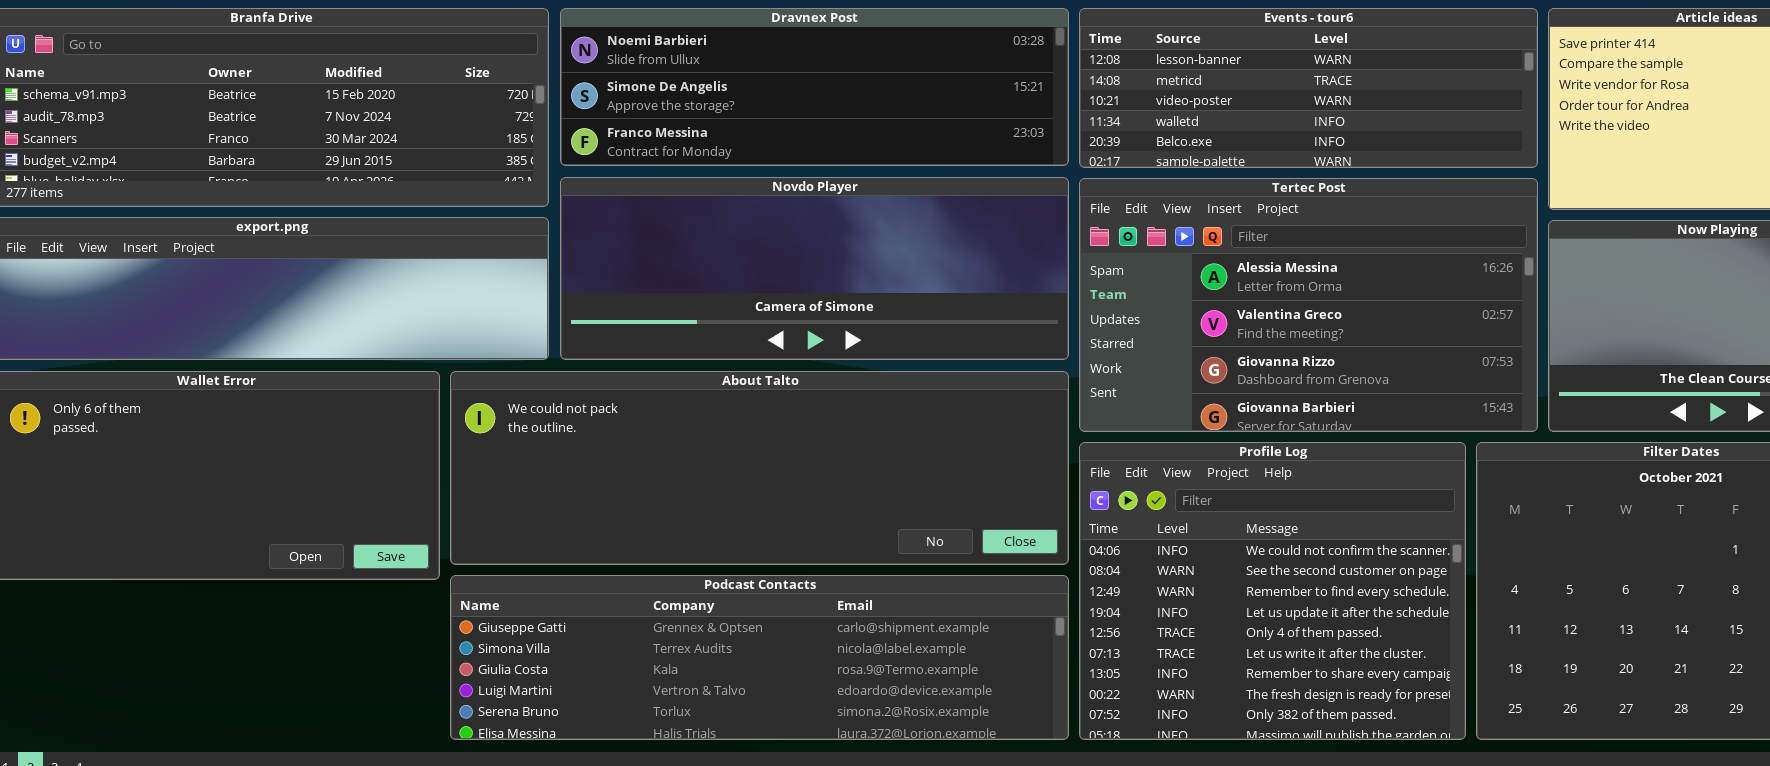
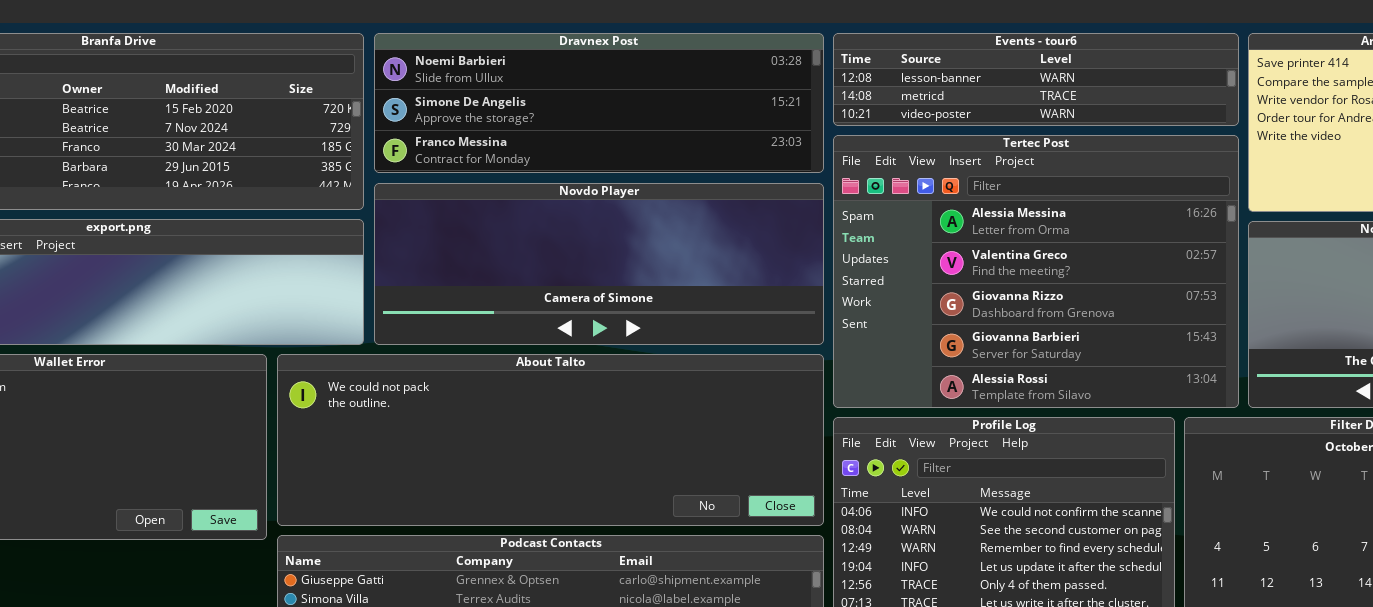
Events - tour6: [1079,8,1538,168] -> [833,33,1239,126], resized
Tertec Post: [1079,178,1538,432] -> [833,135,1239,408], resized

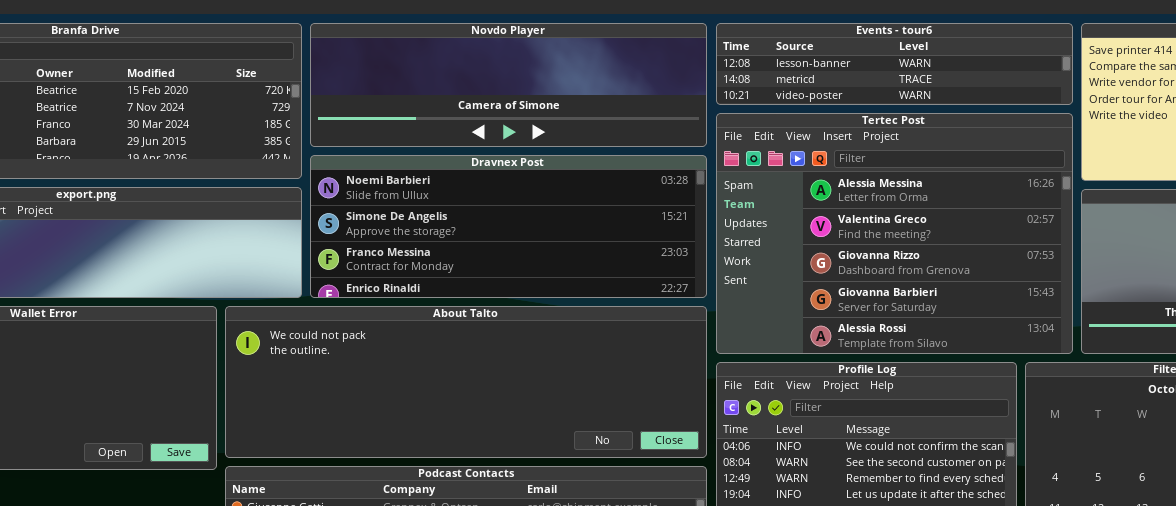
Dravnex Post: [374,33,824,173] -> [310,155,707,298], moved, resized
Novdo Player: [374,183,824,345] -> [310,23,707,147], moved, resized

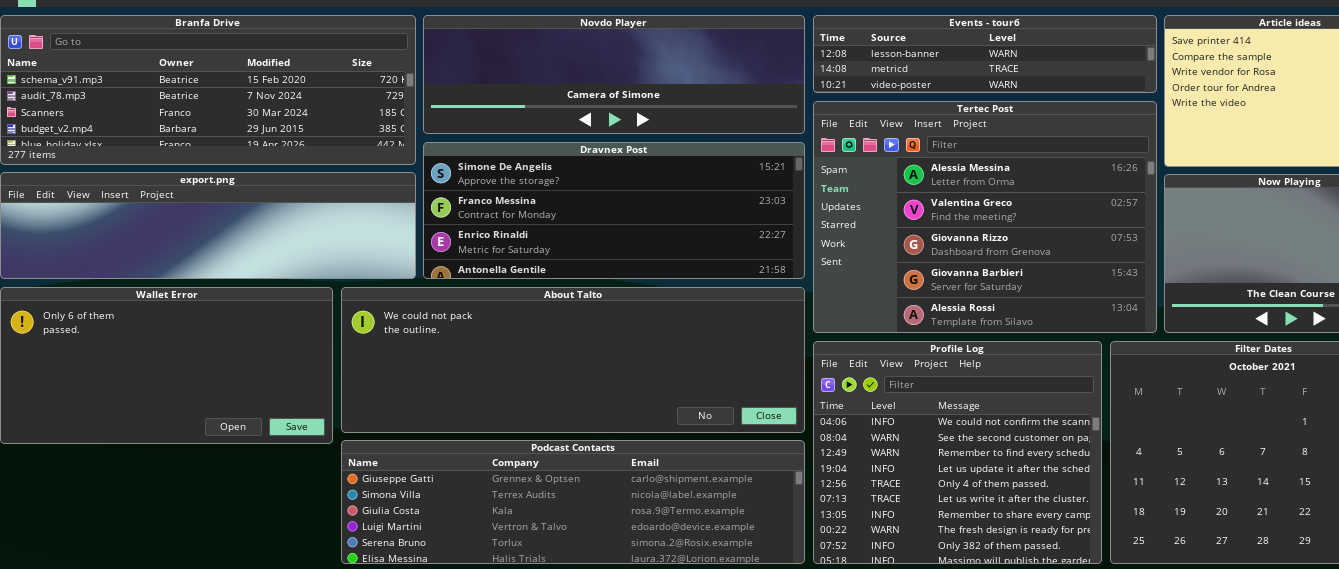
Dravnex Post: [310,155,707,298] -> [423,142,805,279], scrolled down 1 row

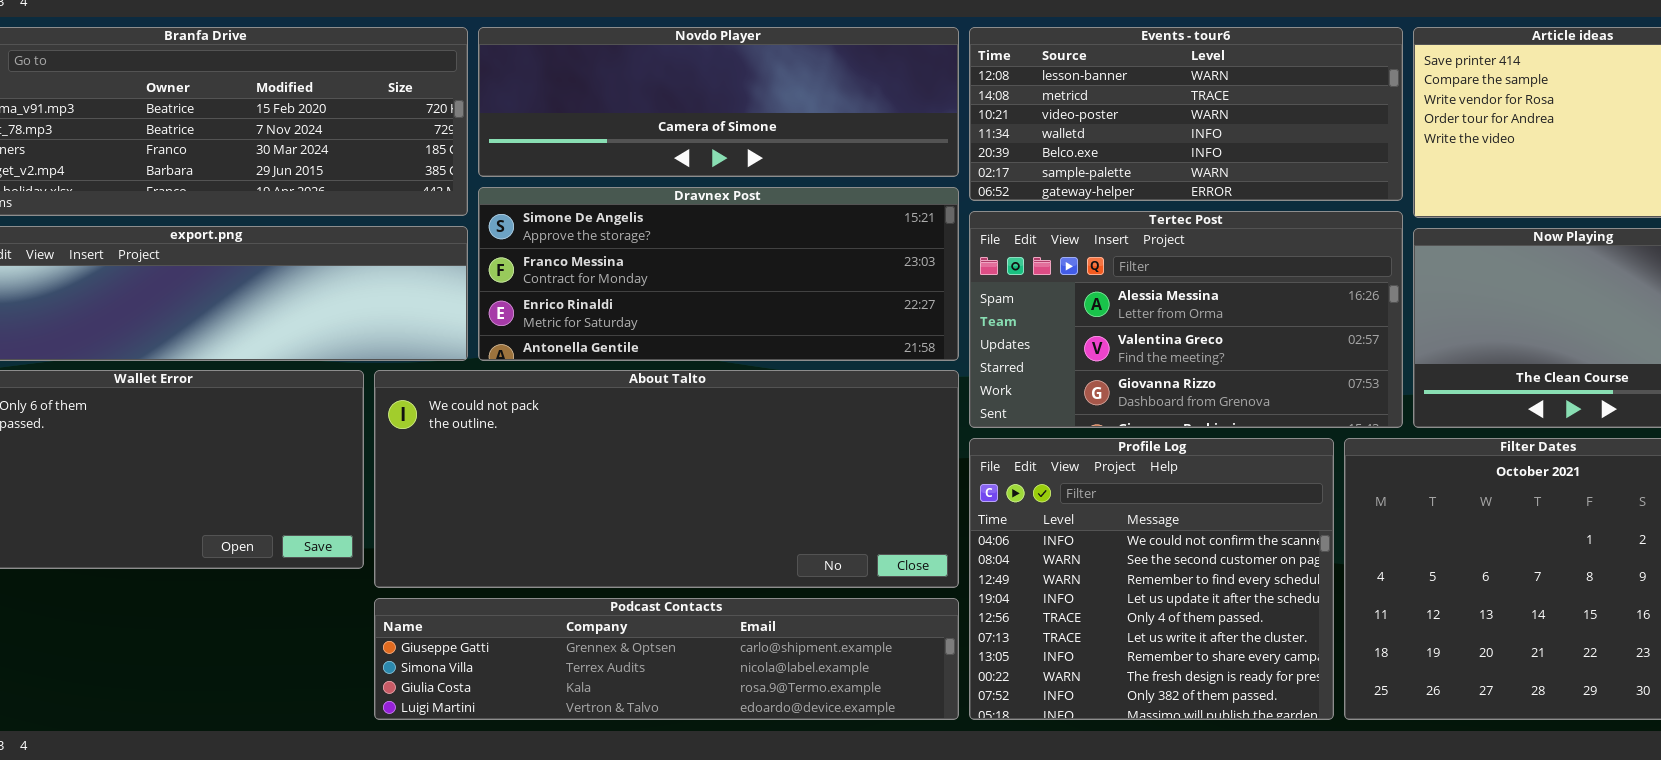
Events - tour6: [813,15,1157,93] -> [969,27,1403,201], resized
Tertec Post: [813,101,1157,333] -> [969,211,1403,428], resized
About Talto: [341,287,805,433] -> [374,370,959,588], resized
Podcast Contacts: [341,440,805,564] -> [374,598,959,720], resized

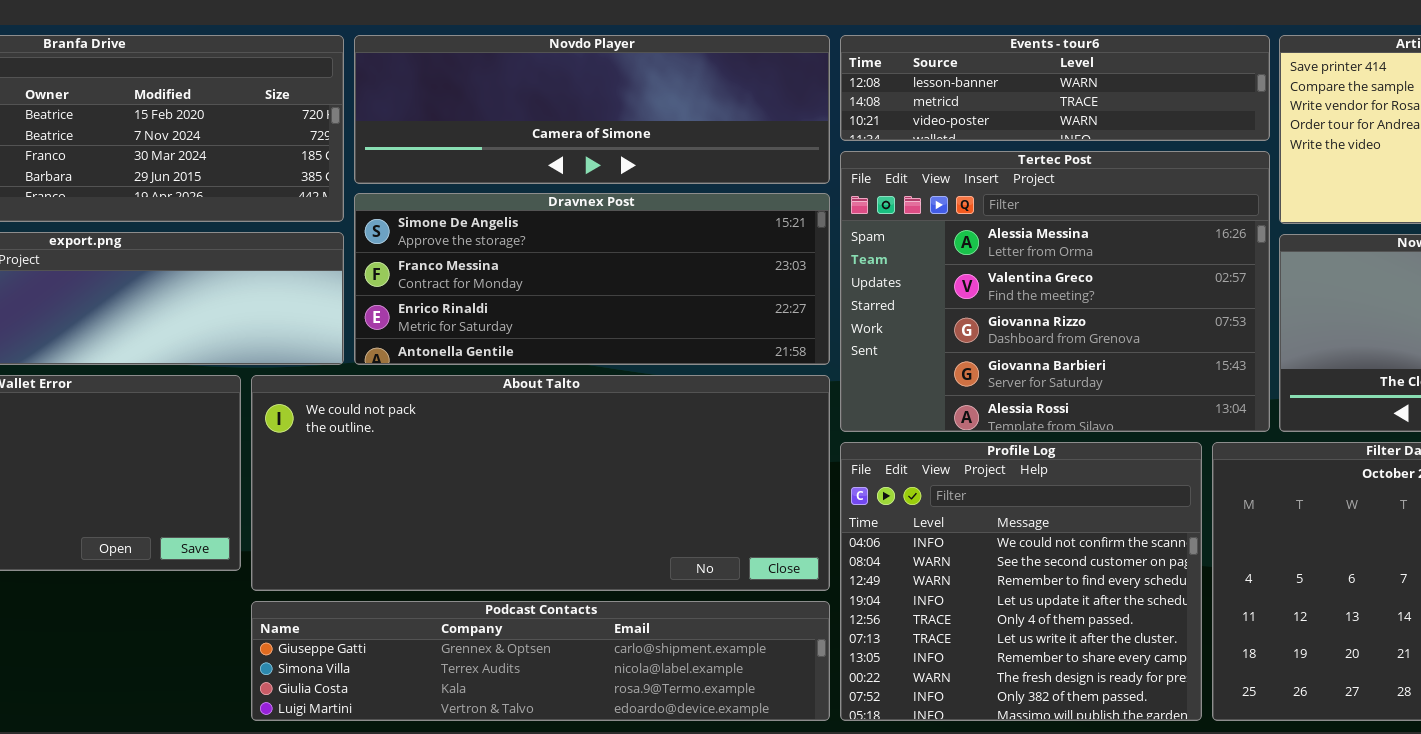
Events - tour6: [969,27,1403,201] -> [840,35,1270,141], resized
Tertec Post: [969,211,1403,428] -> [840,151,1270,432], resized

